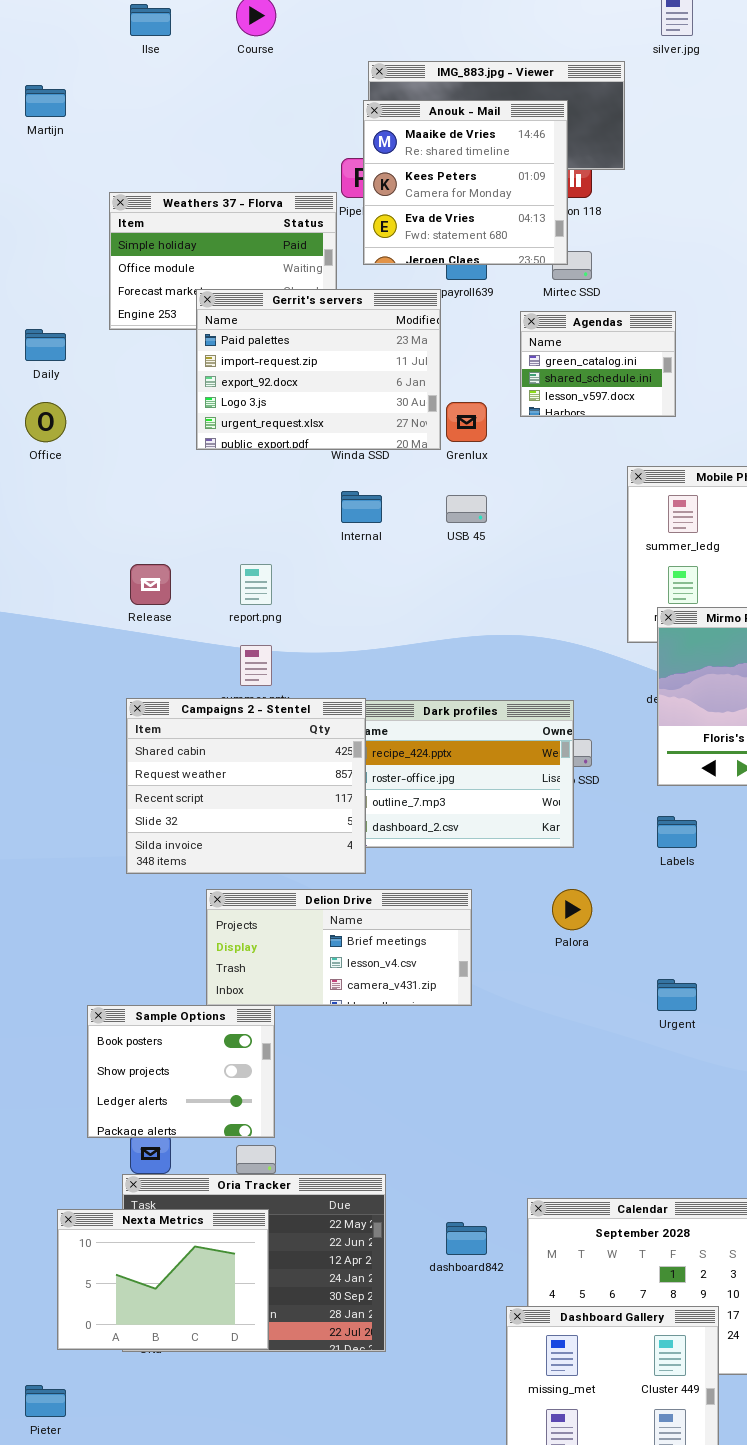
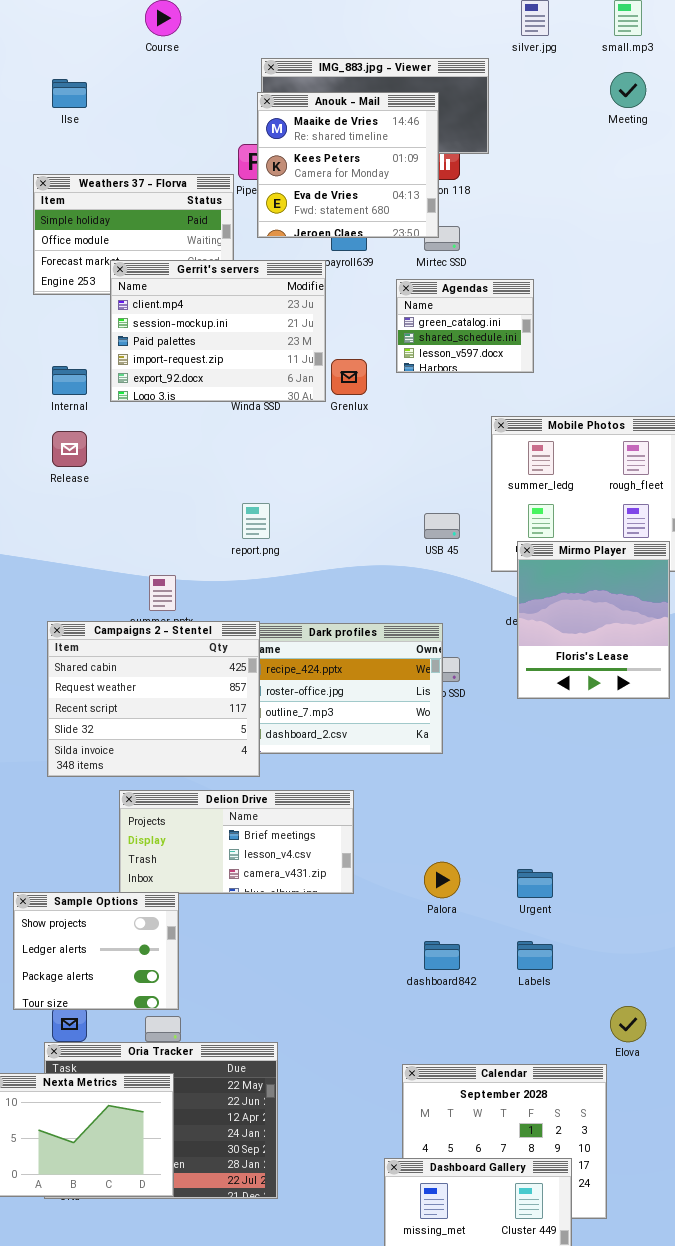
Ilse: [130,4,171,36] -> [52,79,87,108], moved
Gerrit's servers: [196,289,441,450] -> [110,260,326,402], scrolled up 2 rows
Internal: [341,491,382,523] -> [52,366,87,395], moved
USB 45: [446,495,487,523] -> [424,513,460,539], moved
Release: [130,564,171,605] -> [52,431,87,467], moved
report.png: [240,564,272,605] -> [242,503,270,539], moved
Labels: [657,816,697,848] -> [517,941,553,970], moved
Palora: [552,889,592,930] -> [424,862,460,898], moved
Sample Options: [87,1005,275,1138] -> [13,892,179,1010], scrolled down 1 row
dashboard842: [446,1222,487,1255] -> [424,941,460,970], moved

